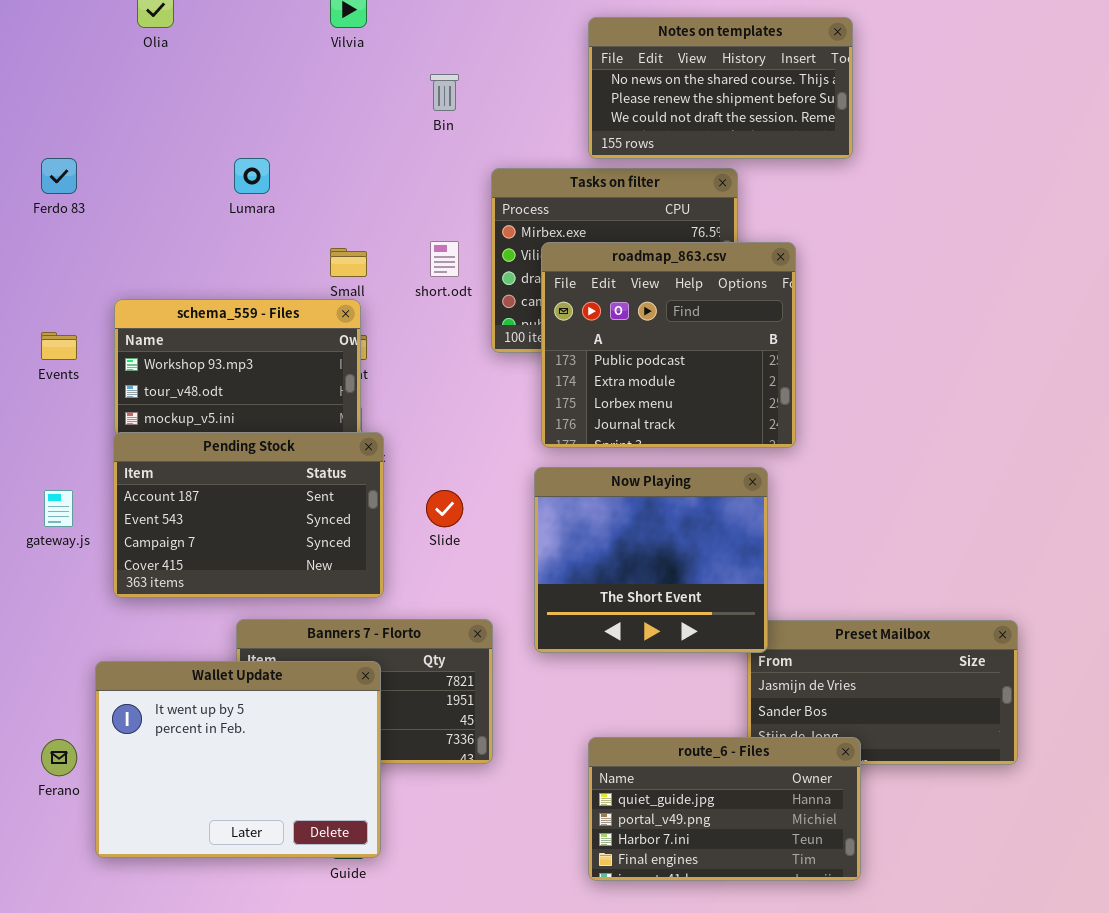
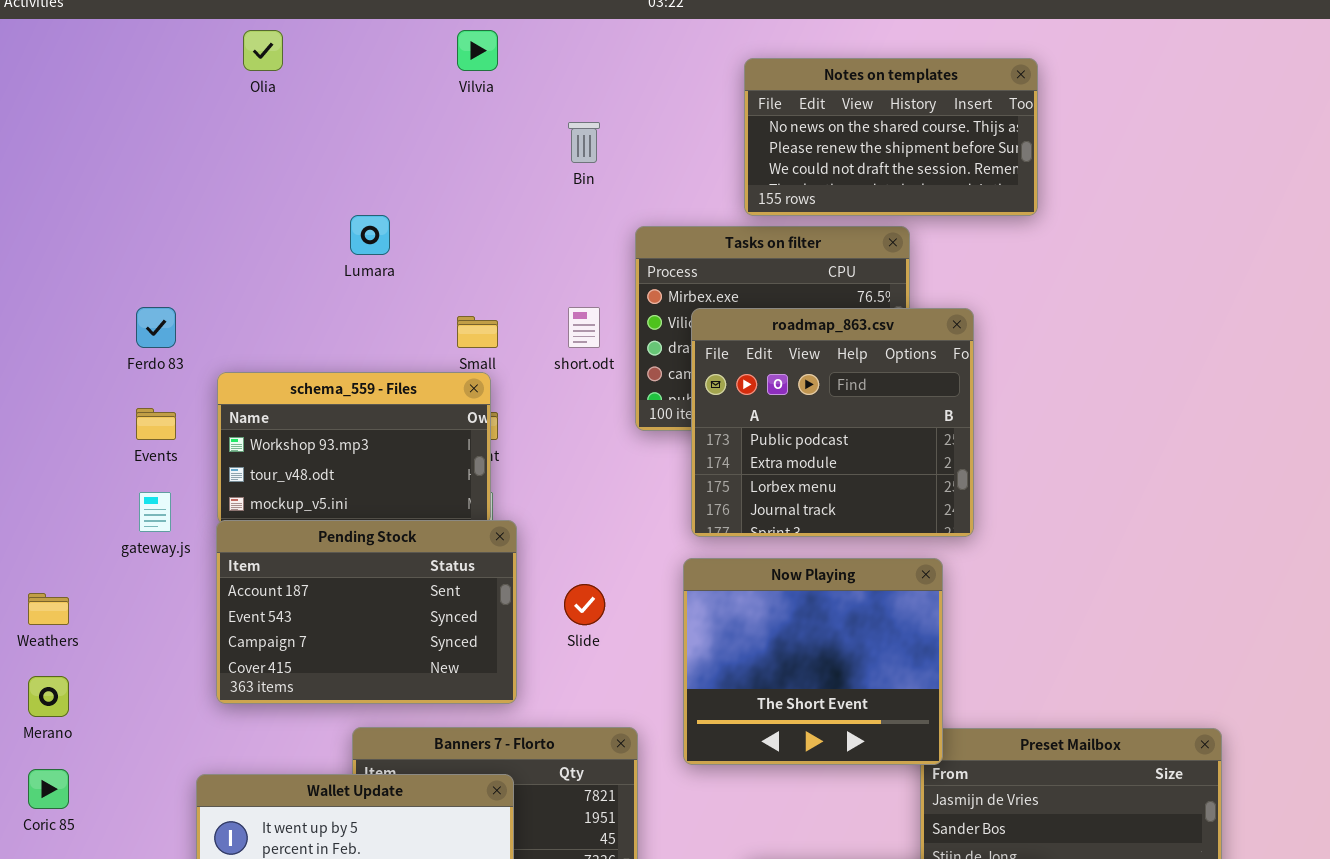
Ferdo 83: [41,158,77,194] -> [136,307,176,348], moved
gateway.js: [44,490,73,527] -> [139,492,171,532], moved

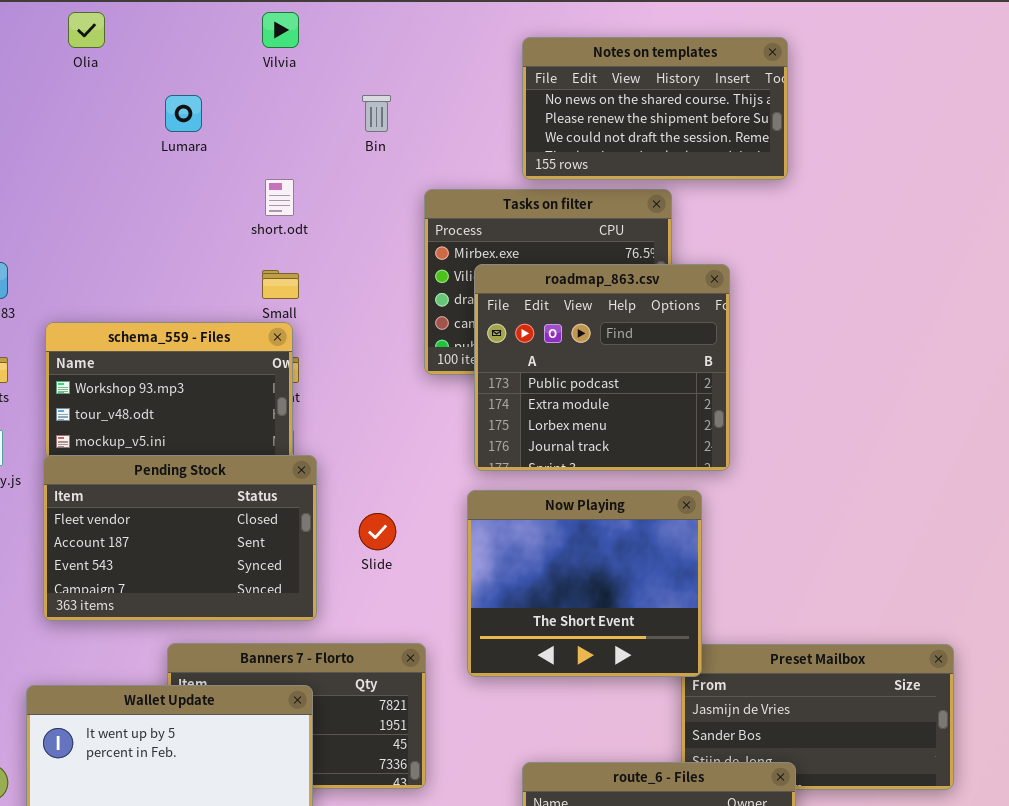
Lumara: [350,215,390,255] -> [165,95,202,132], moved
short.odt: [568,307,600,348] -> [265,179,294,216], moved
Pending Stock: [216,520,517,704] -> [43,455,317,621], scrolled up 1 row

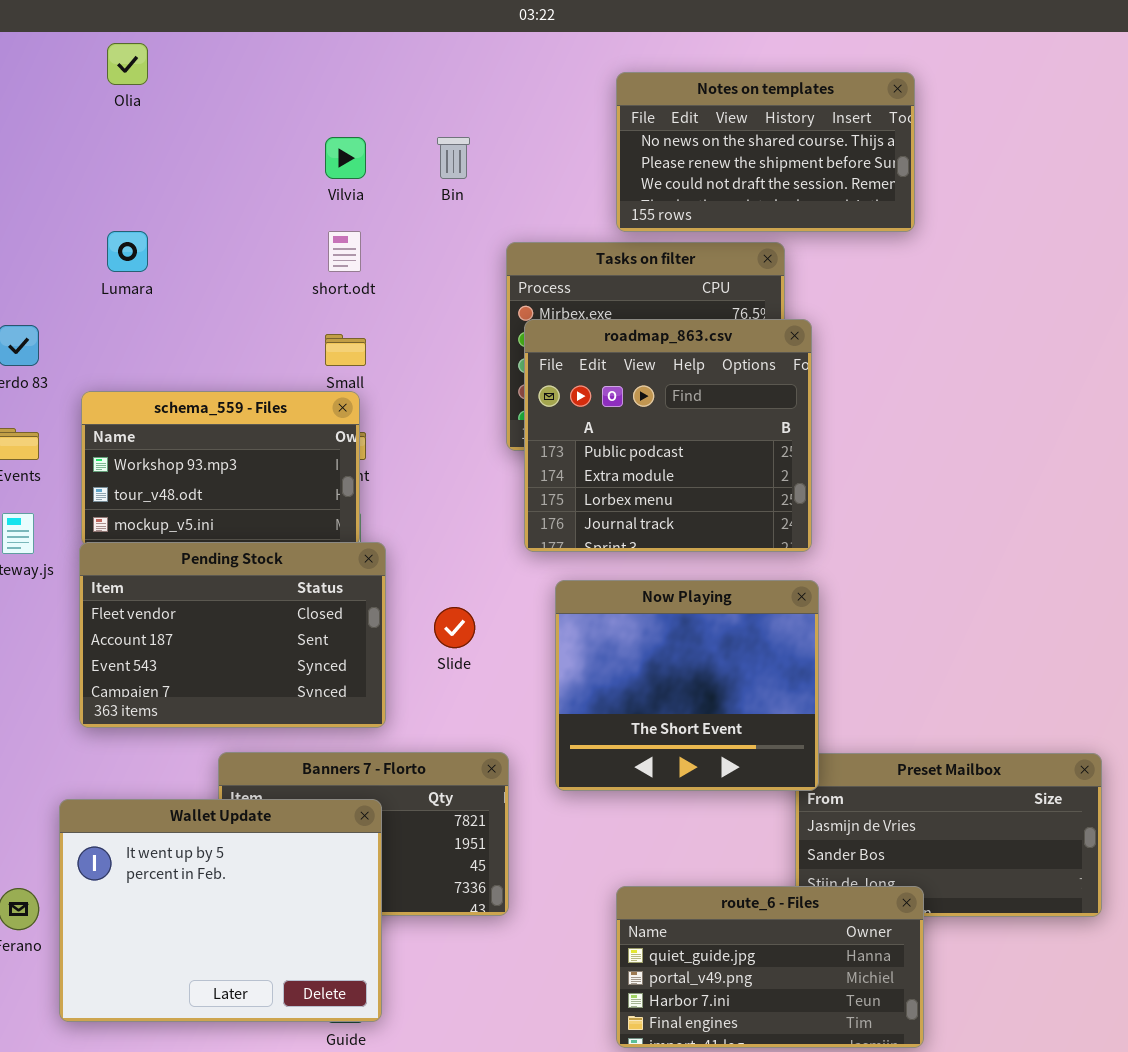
Vilvia: [262,12,299,48] -> [325,137,366,179], moved
Lumara: [165,95,202,132] -> [107,231,148,272], moved
roadmap_863.csv: [474,264,730,471] -> [524,319,812,552], moved

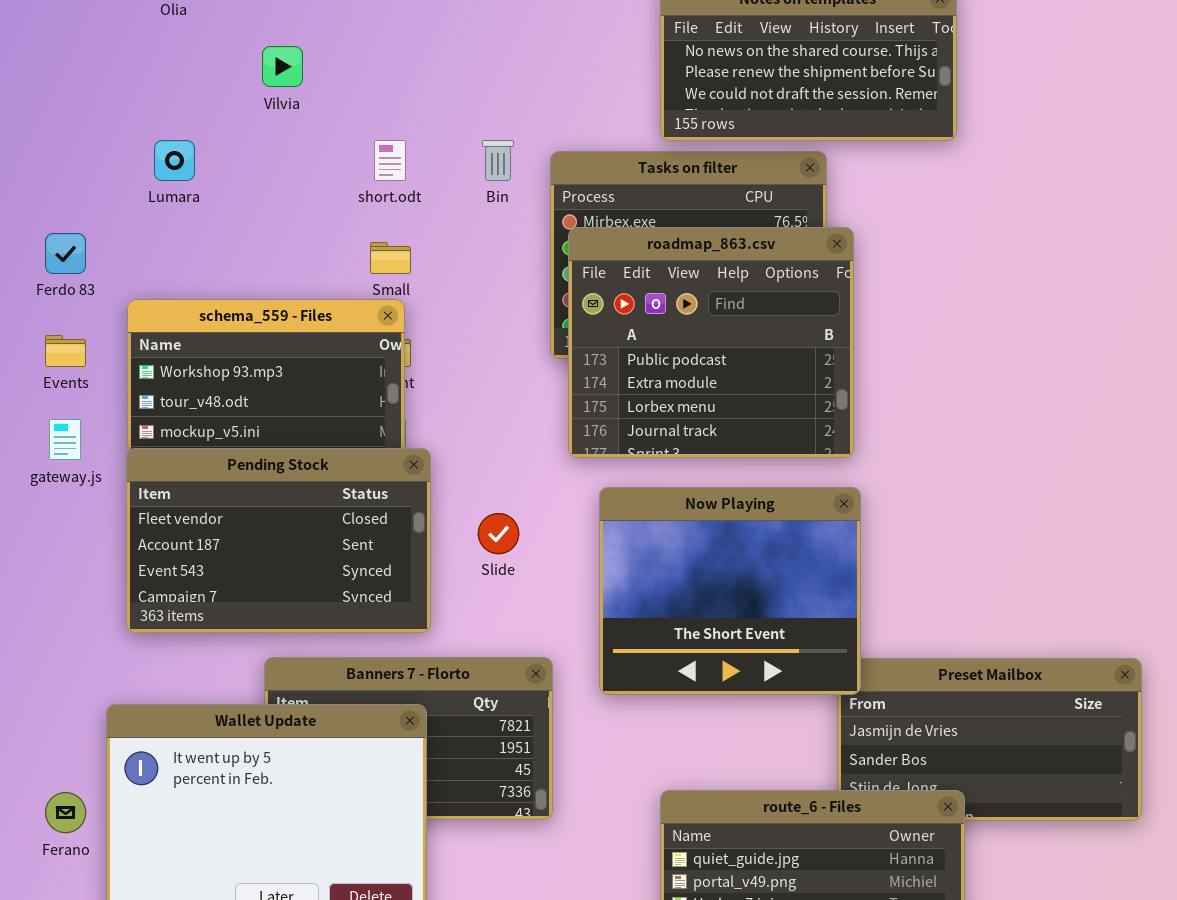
Vilvia: [325,137,366,179] -> [262,46,303,87], moved
Bin: [437,137,470,179] -> [482,140,514,181], moved

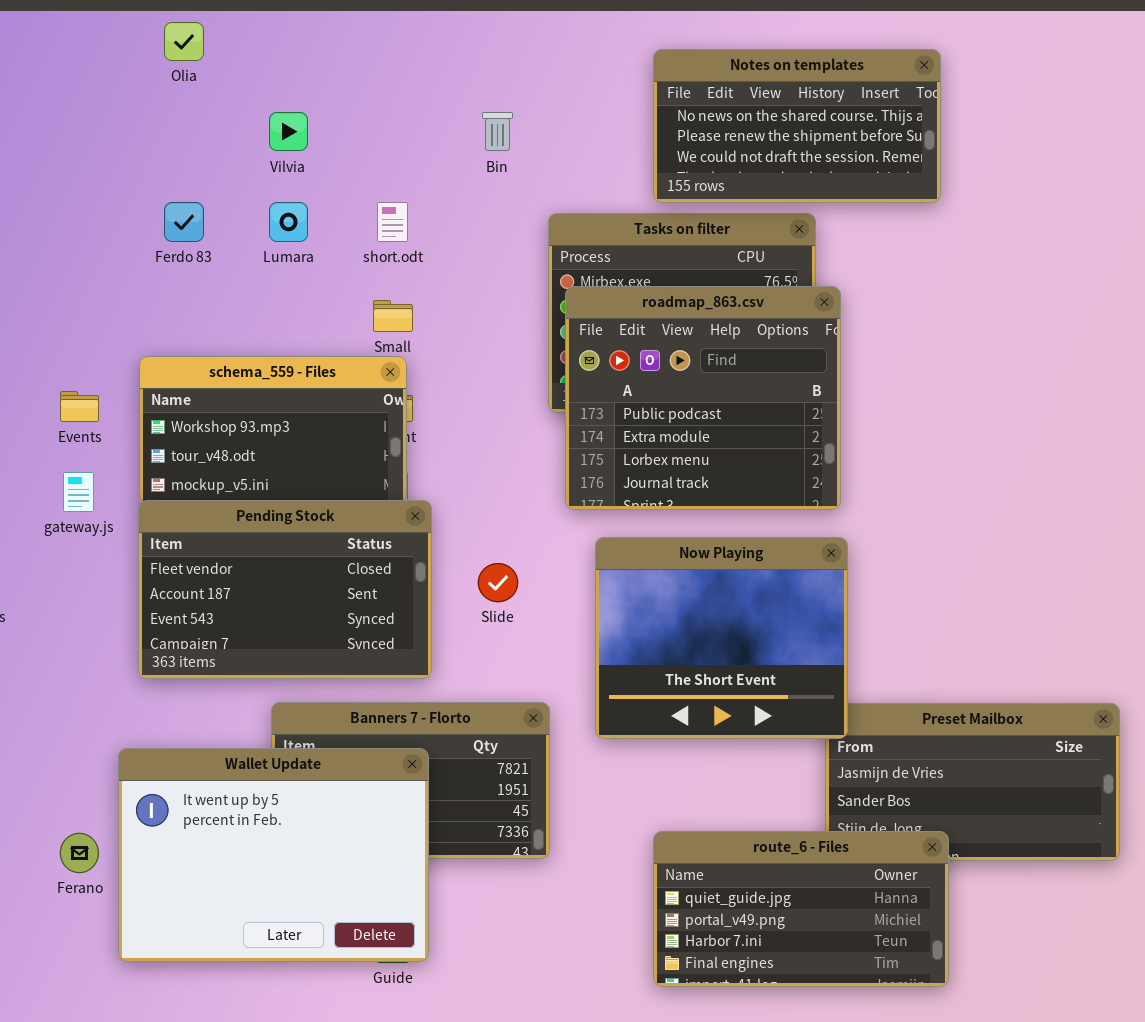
Lumara: [154,140,195,181] -> [269,202,308,242], moved
Bin: [482,140,514,181] -> [482,112,513,151], moved
Ferdo 83: [45,233,86,274] -> [164,202,204,242], moved

